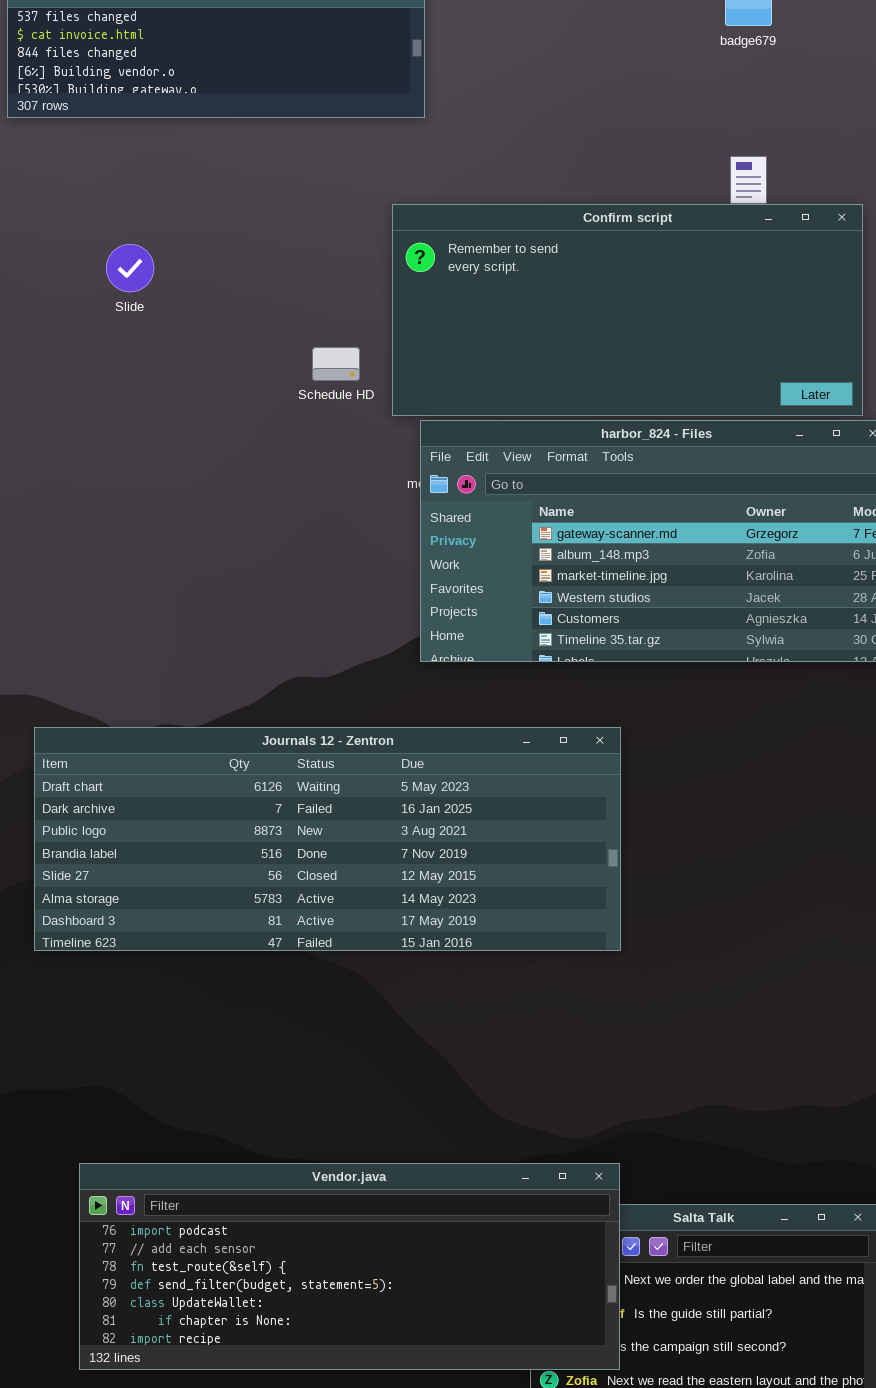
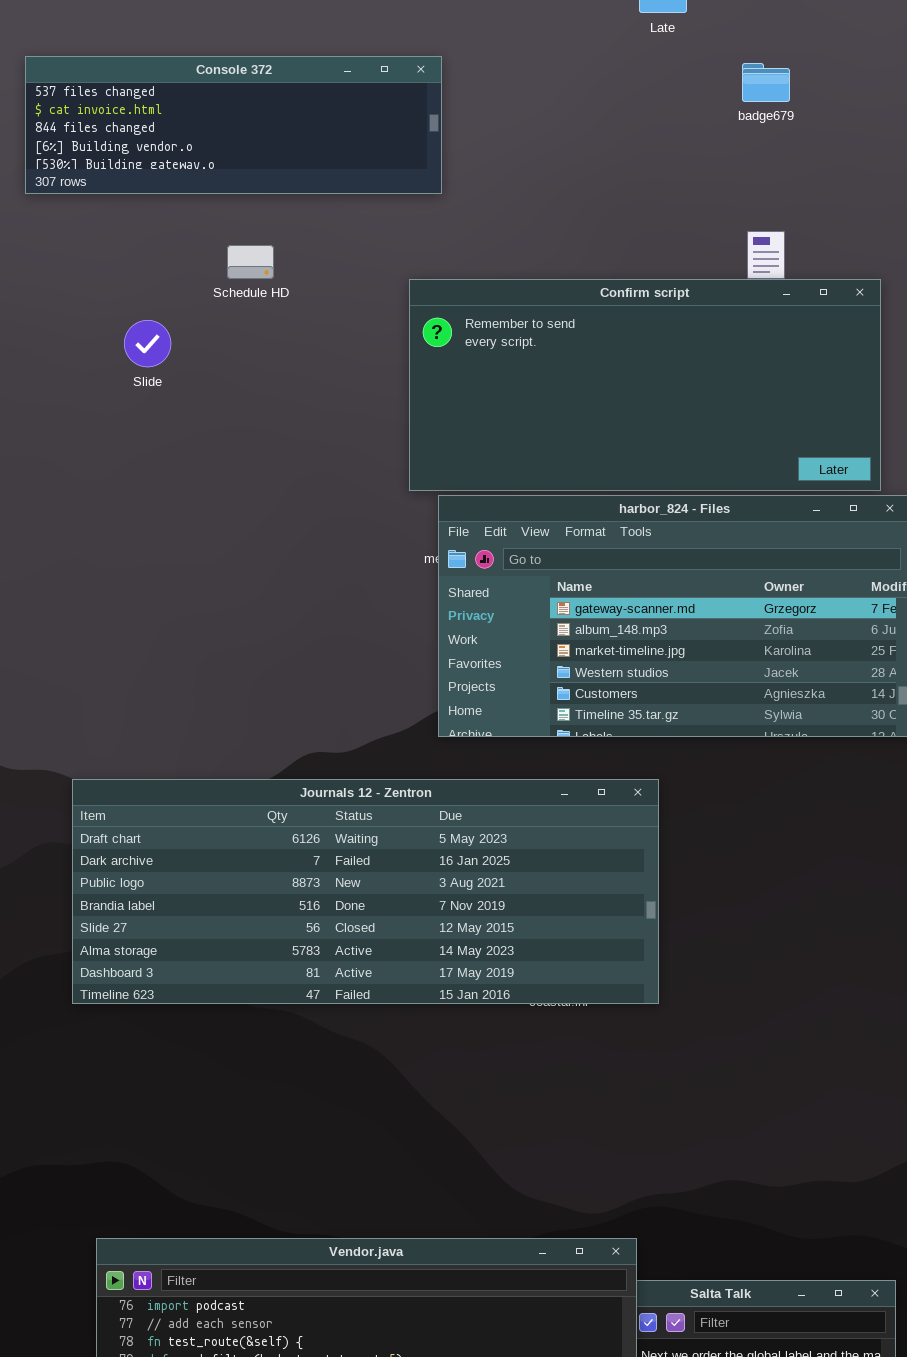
Schedule HD: [312,347,360,381] -> [227,245,274,279], moved
Journals 12 - Zentron: [34,727,621,951] -> [72,779,659,1004], moved

